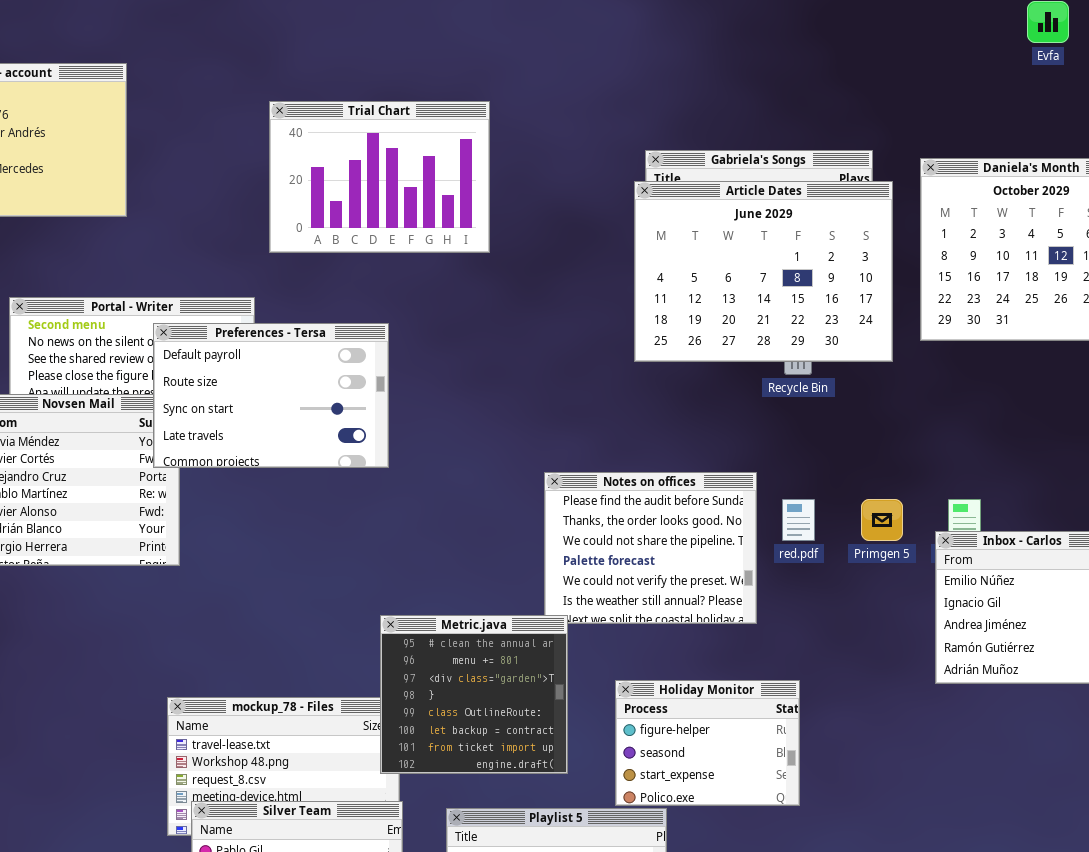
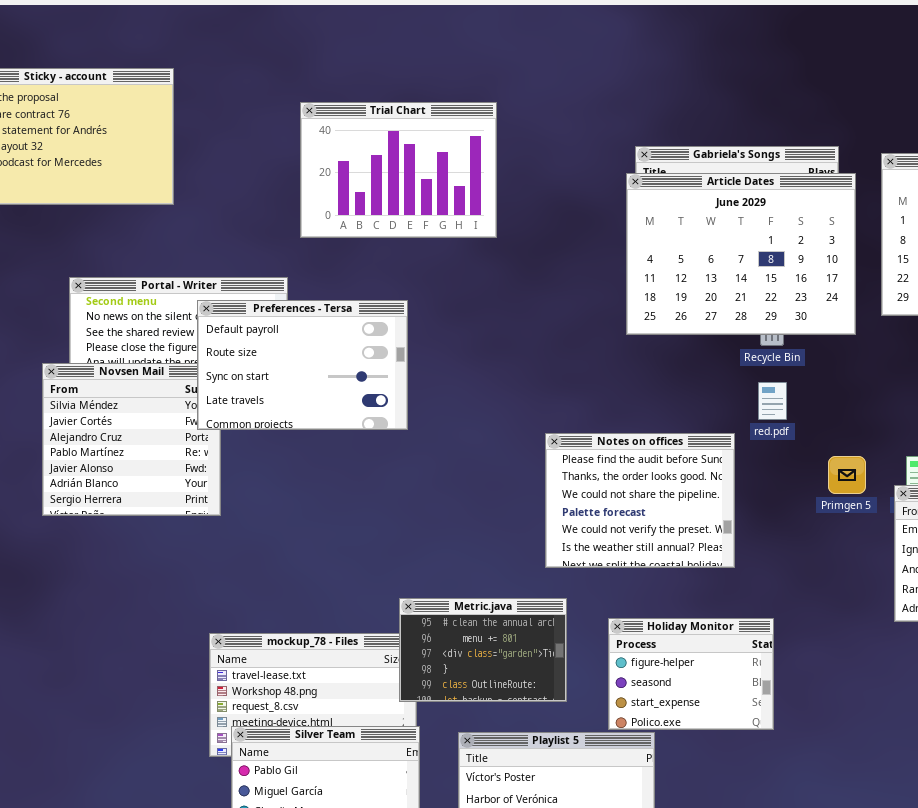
red.pdf: [782,499,815,541] -> [758,382,787,420], moved
Metric.java: [380,615,568,774] -> [399,598,567,702], resized

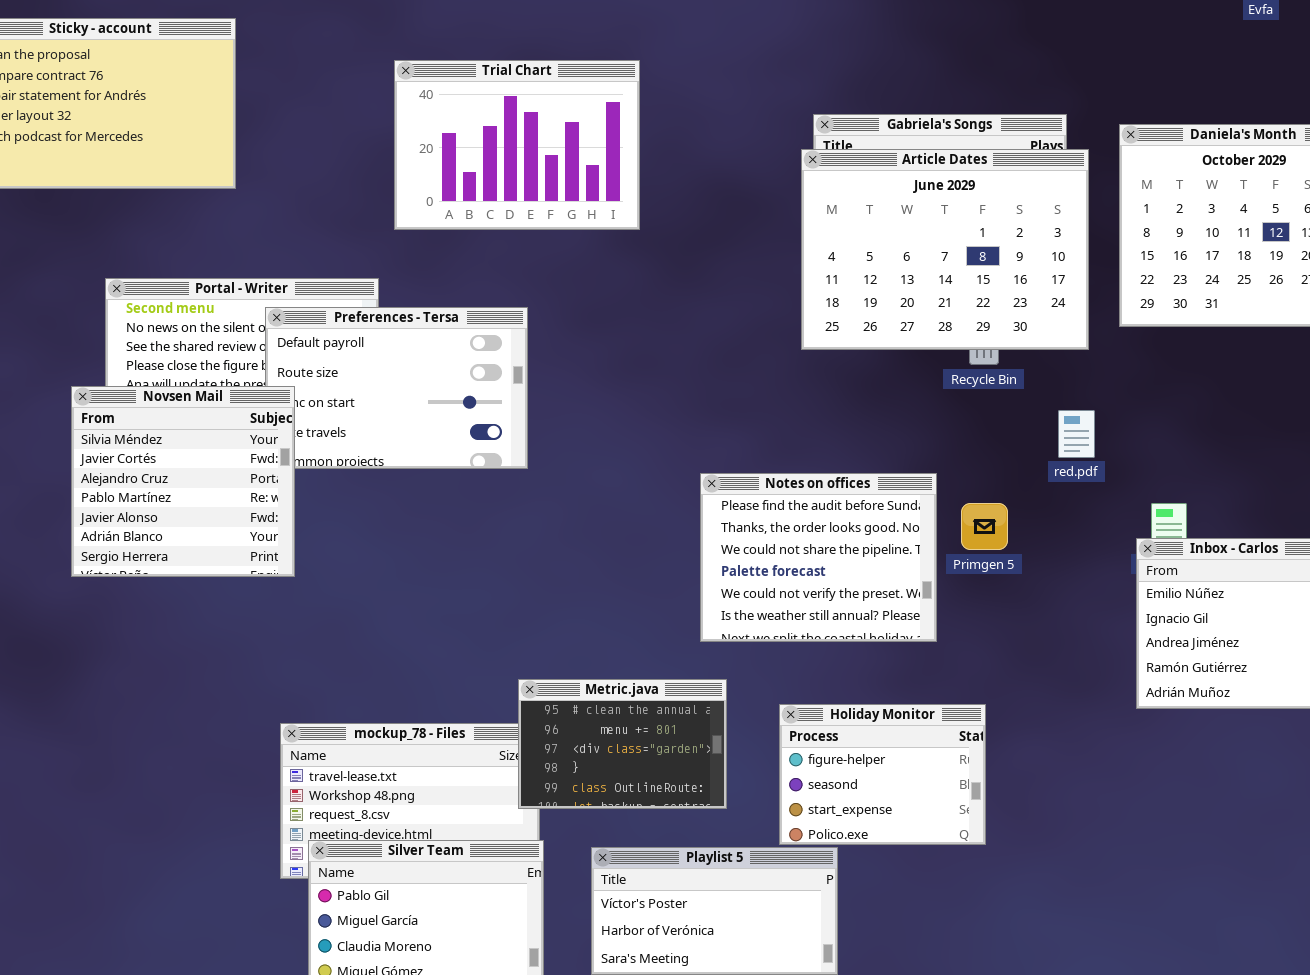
Novsen Mail: [42,363,221,516] -> [71,386,295,577], raised
red.pdf: [758,382,787,420] -> [1058,410,1095,458], moved
Primgen 5: [828,456,866,494] -> [961,503,1008,550], moved

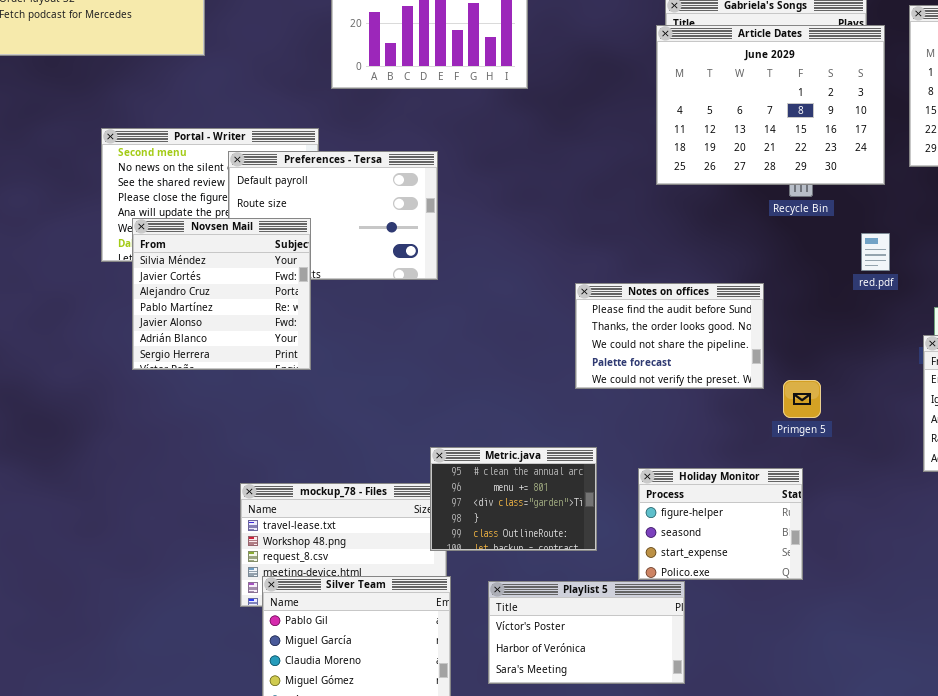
Novsen Mail: [71,386,295,577] -> [132,218,311,370], moved
Notes on offices: [700,473,937,642] -> [575,283,764,389], resized
Primgen 5: [961,503,1008,550] -> [783,380,821,418], moved

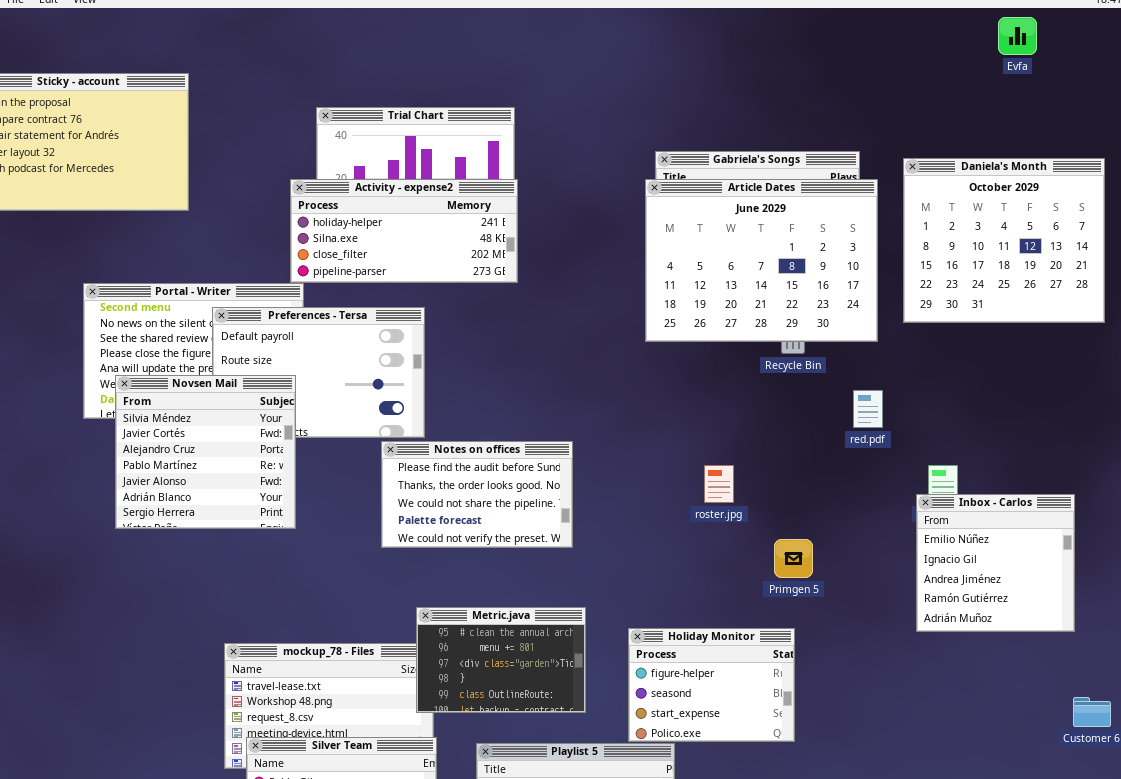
Activity - expense2: none -> [290,179,518,283], opened
Notes on offices: [575,283,764,389] -> [381,441,573,548], moved

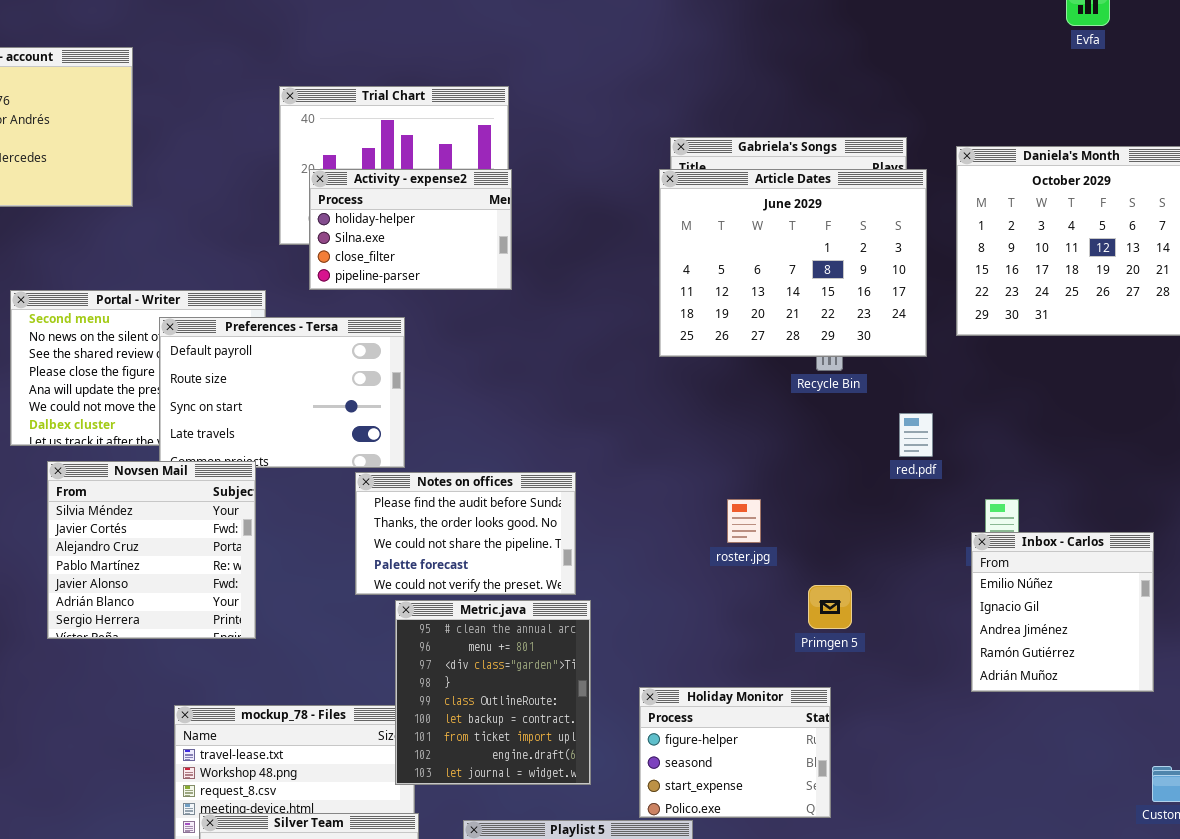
Activity - expense2: [290,179,518,283] -> [309,169,512,290], resized
Novsen Mail: [115,375,296,529] -> [47,461,256,639], moved
Metric.java: [416,607,586,713] -> [395,600,591,785], resized

